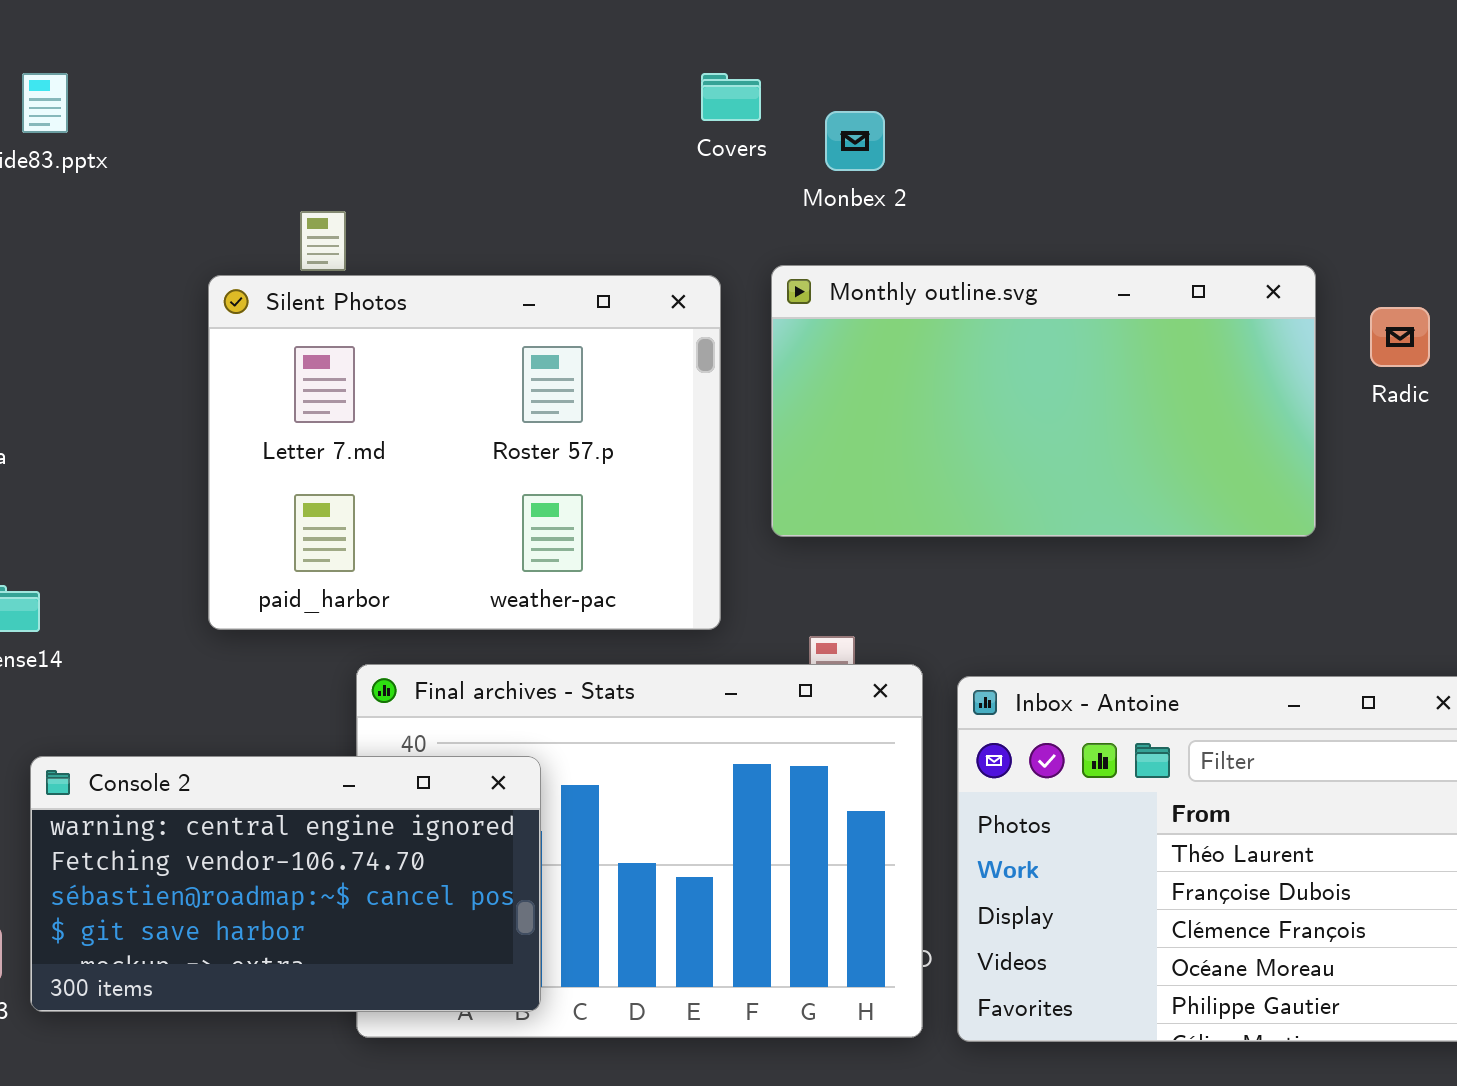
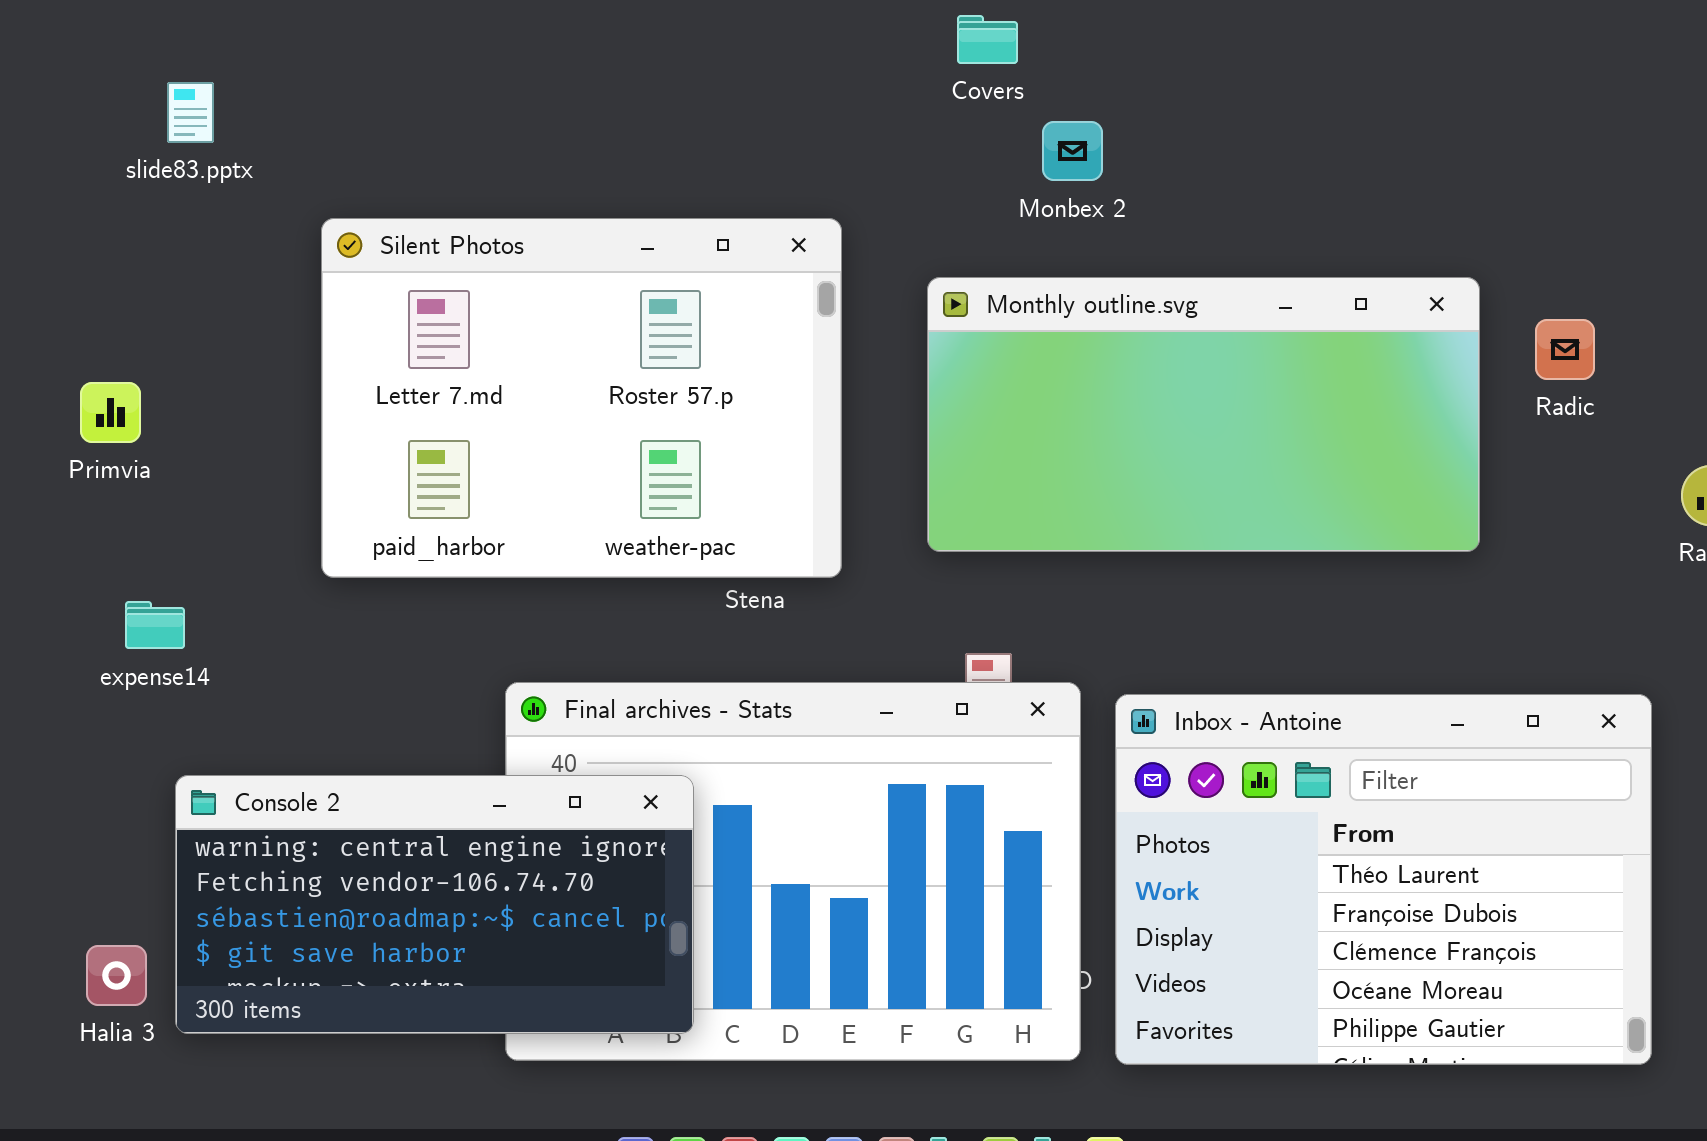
Covers: [701,73,761,121] -> [957,15,1018,64], moved
Monbex 2: [825,111,885,171] -> [1042,121,1103,181], moved
Silent Photos: [208,275,721,630] -> [321,218,842,578], moved

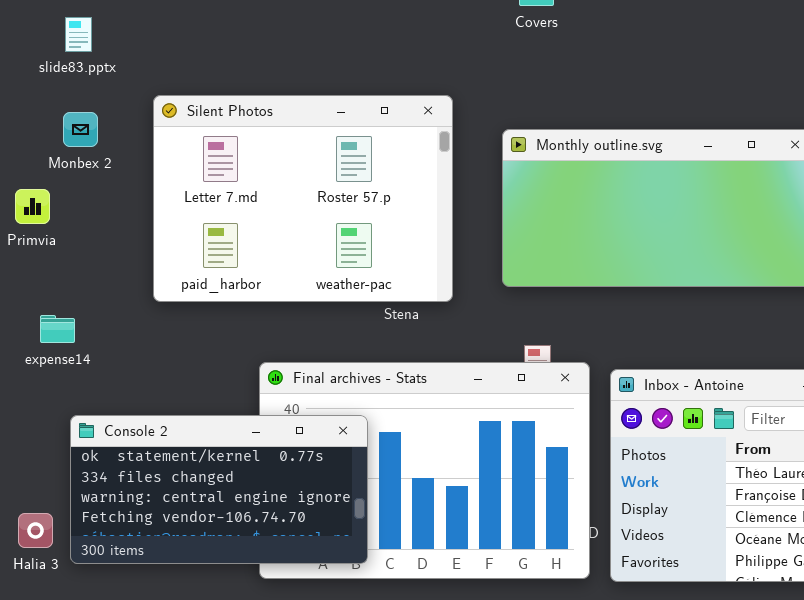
Monbex 2: [1042,121,1103,181] -> [63,112,98,147], moved
Console 2: [175,775,694,1034] -> [70,415,368,564], scrolled up 2 rows

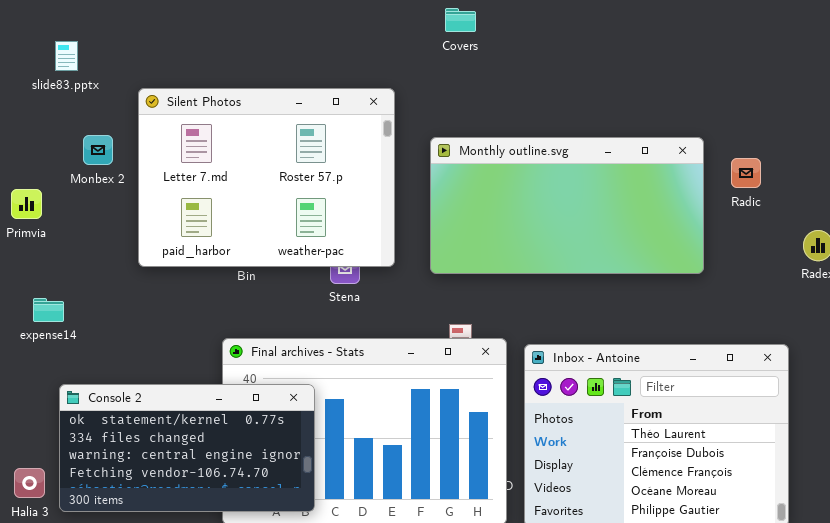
Silent Photos: [153,95,453,302] -> [138,88,395,267], moved
Monbex 2: [63,112,98,147] -> [83,135,113,165], moved

